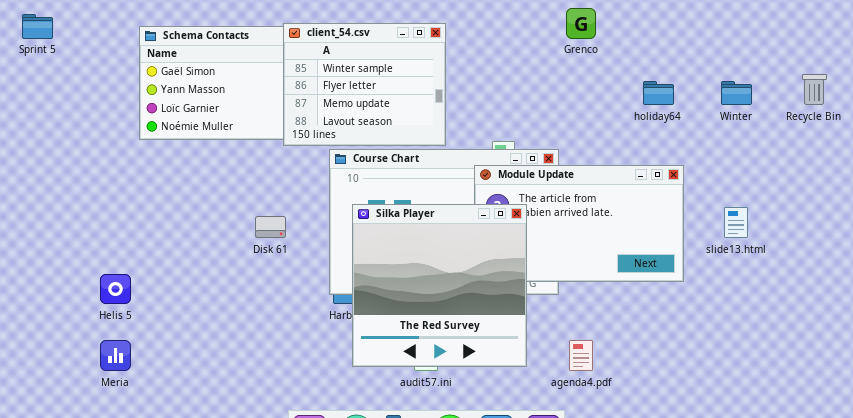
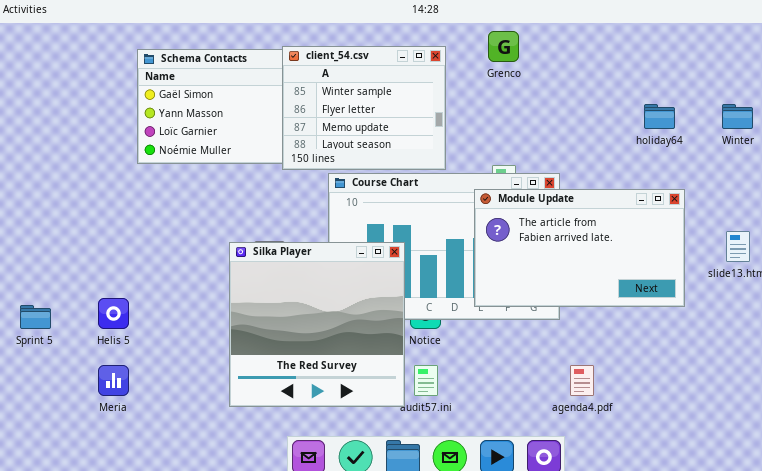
Grenco: [566,8,596,39] -> [488,31,519,62], moved
Sprint 5: [22,14,53,39] -> [20,305,51,329], moved
Silka Player: [352,204,527,367] -> [229,242,405,407], moved

